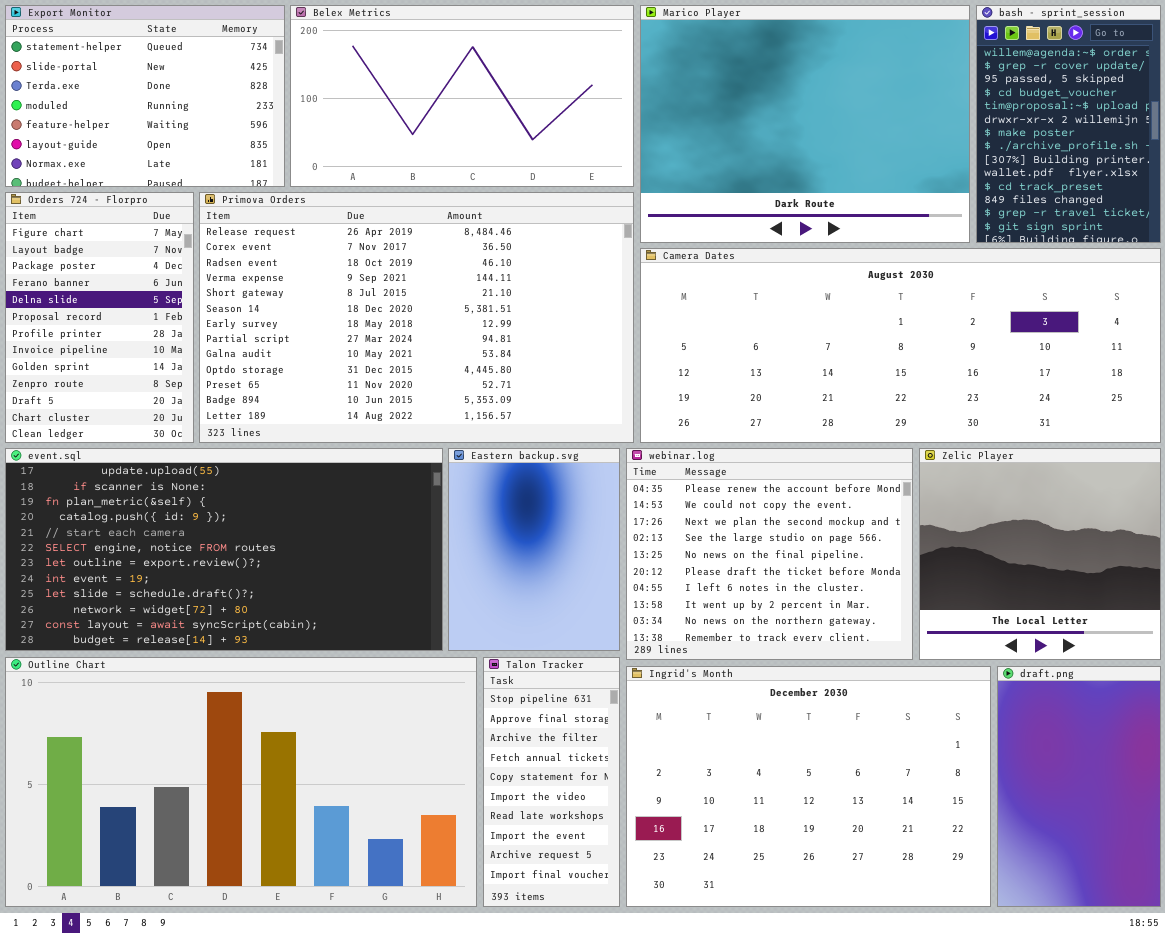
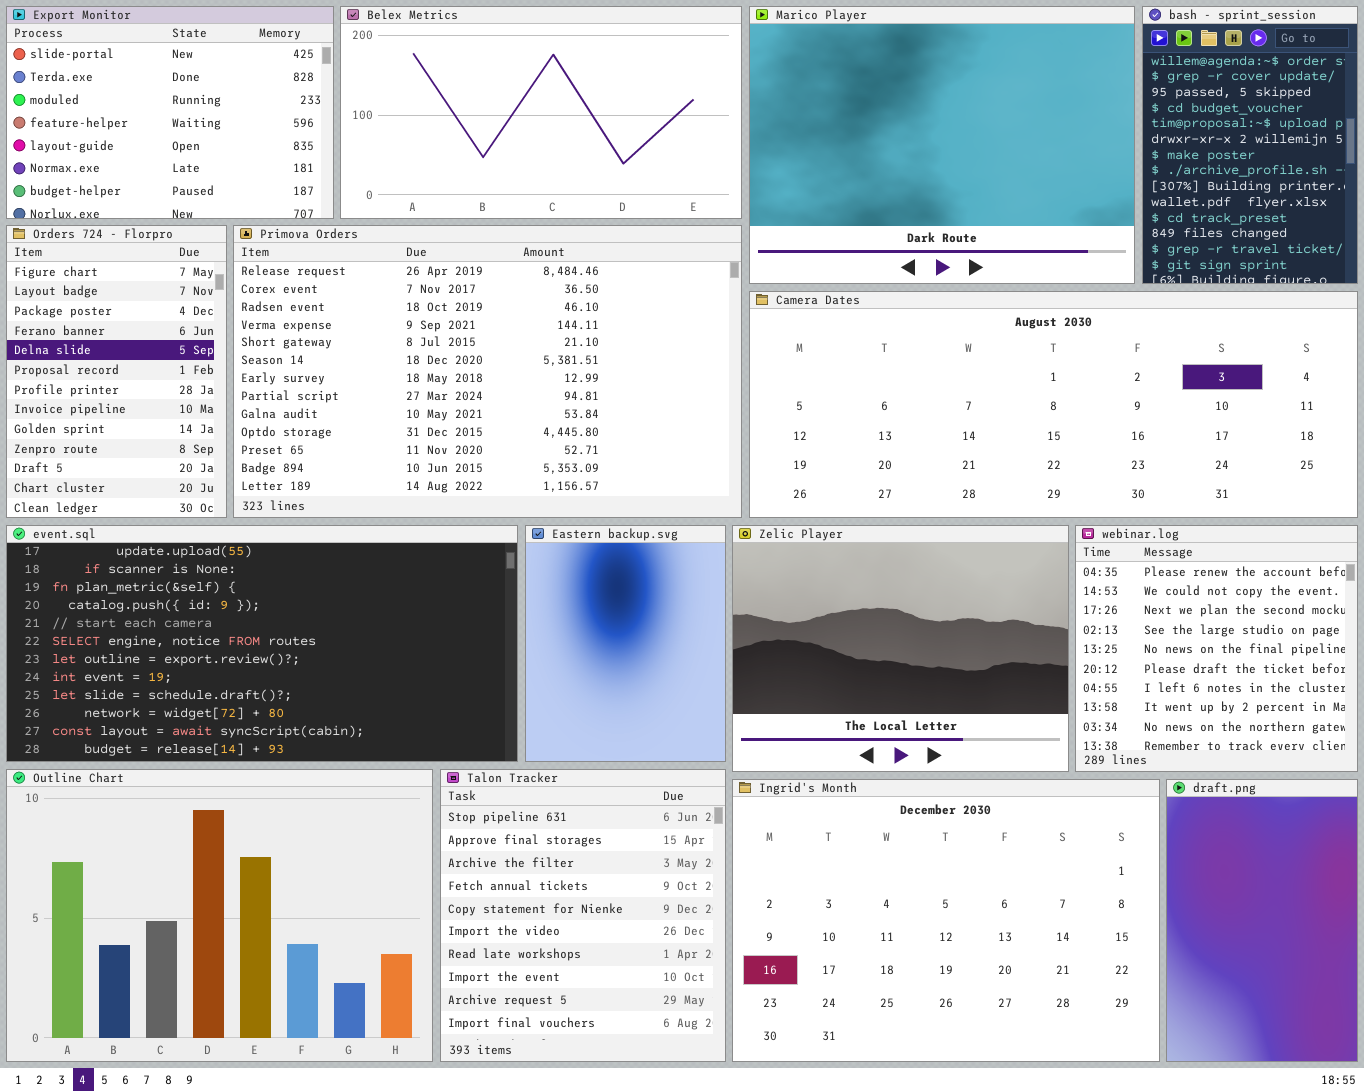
Export Monitor: [5,5,285,187] -> [6,6,334,219], scrolled down 1 row
webinar.log: [626,448,913,660] -> [1075,525,1358,772], moved, resized
Zelic Player: [919,448,1161,660] -> [732,525,1069,772], moved, resized
Outline Chart: [5,657,477,907] -> [6,769,433,1062], resized
Talon Tracker: [483,657,620,907] -> [440,769,726,1062], resized

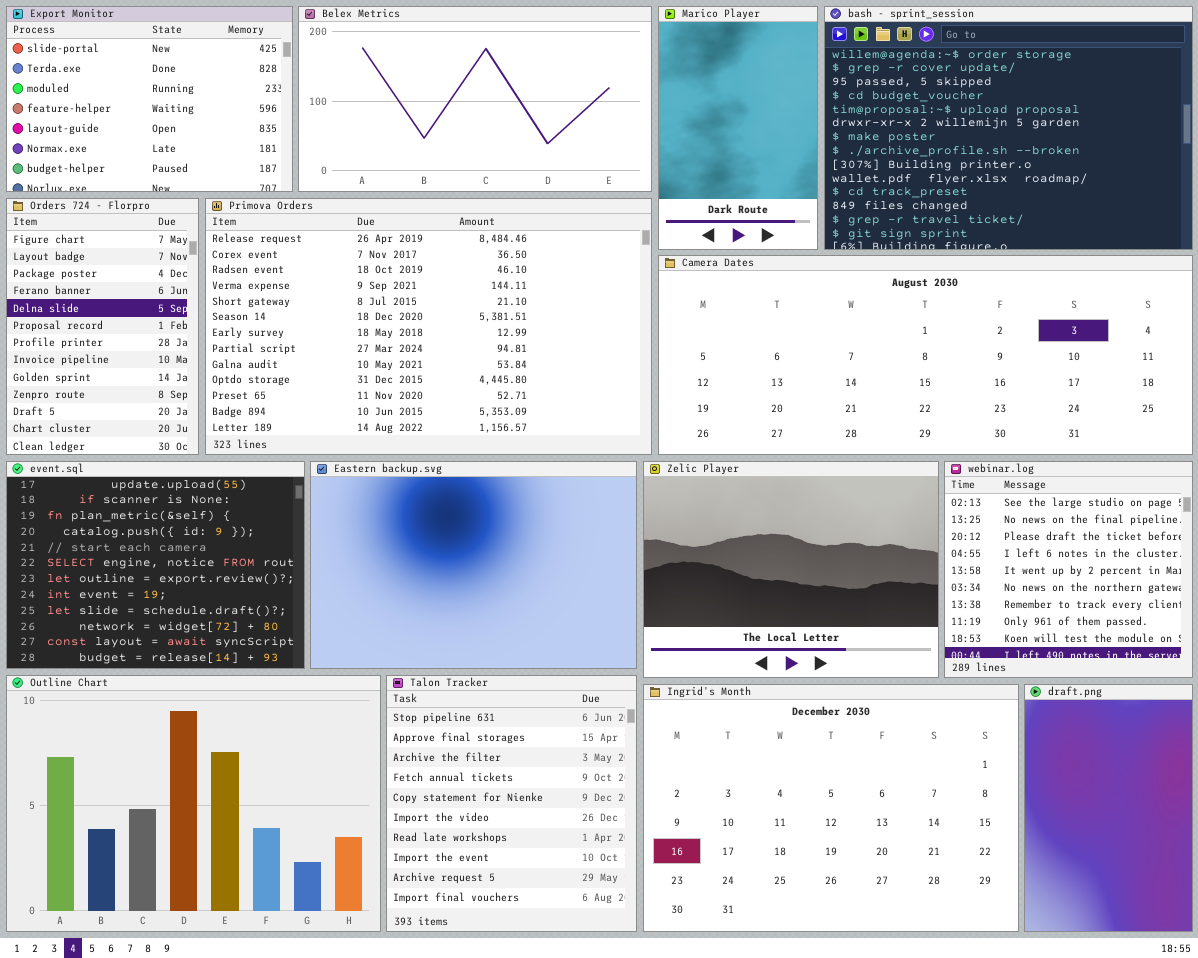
Marico Player: [749,6,1135,284] -> [658,6,818,250], resized
bash - sprint_session: [1142,6,1358,284] -> [824,6,1193,250], resized
event.sql: [6,525,518,762] -> [6,461,305,669], resized
Eastern backup.svg: [525,525,726,762] -> [310,461,637,669], resized
webinar.log: [1075,525,1358,772] -> [944,461,1193,678], scrolled down 3 rows

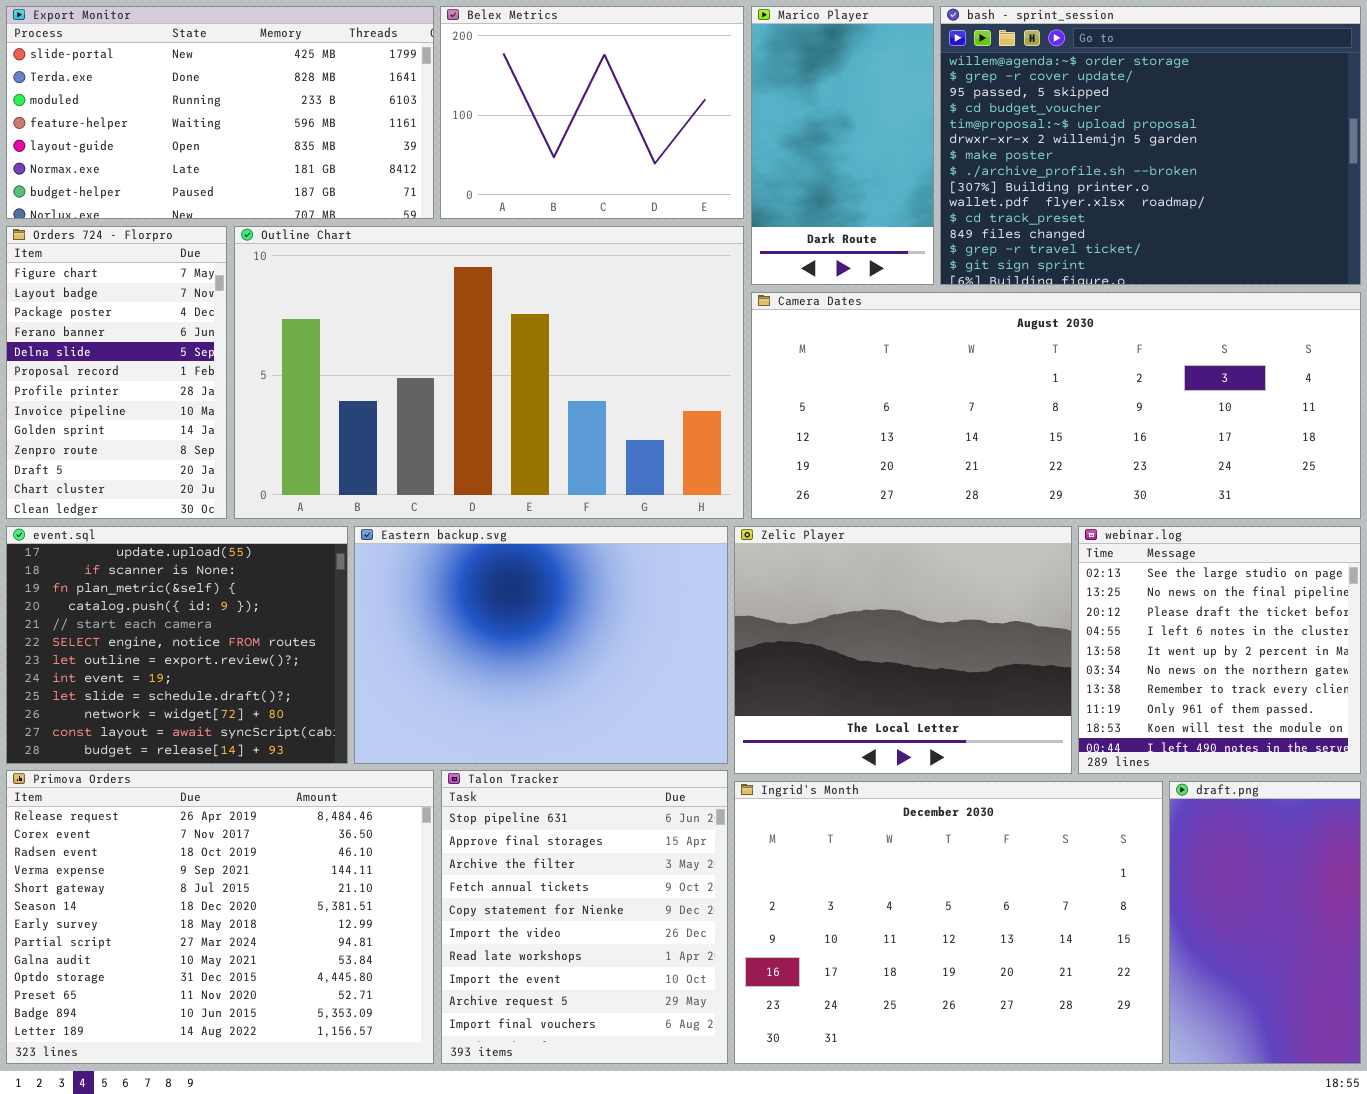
Export Monitor: [6,6,293,192] -> [6,6,434,219], resized
Belex Metrics: [298,6,652,192] -> [440,6,744,219], resized
Primova Orders: [205,198,652,455] -> [6,770,434,1064], moved, resized
Outline Chart: [6,675,381,932] -> [234,226,744,519], moved, resized

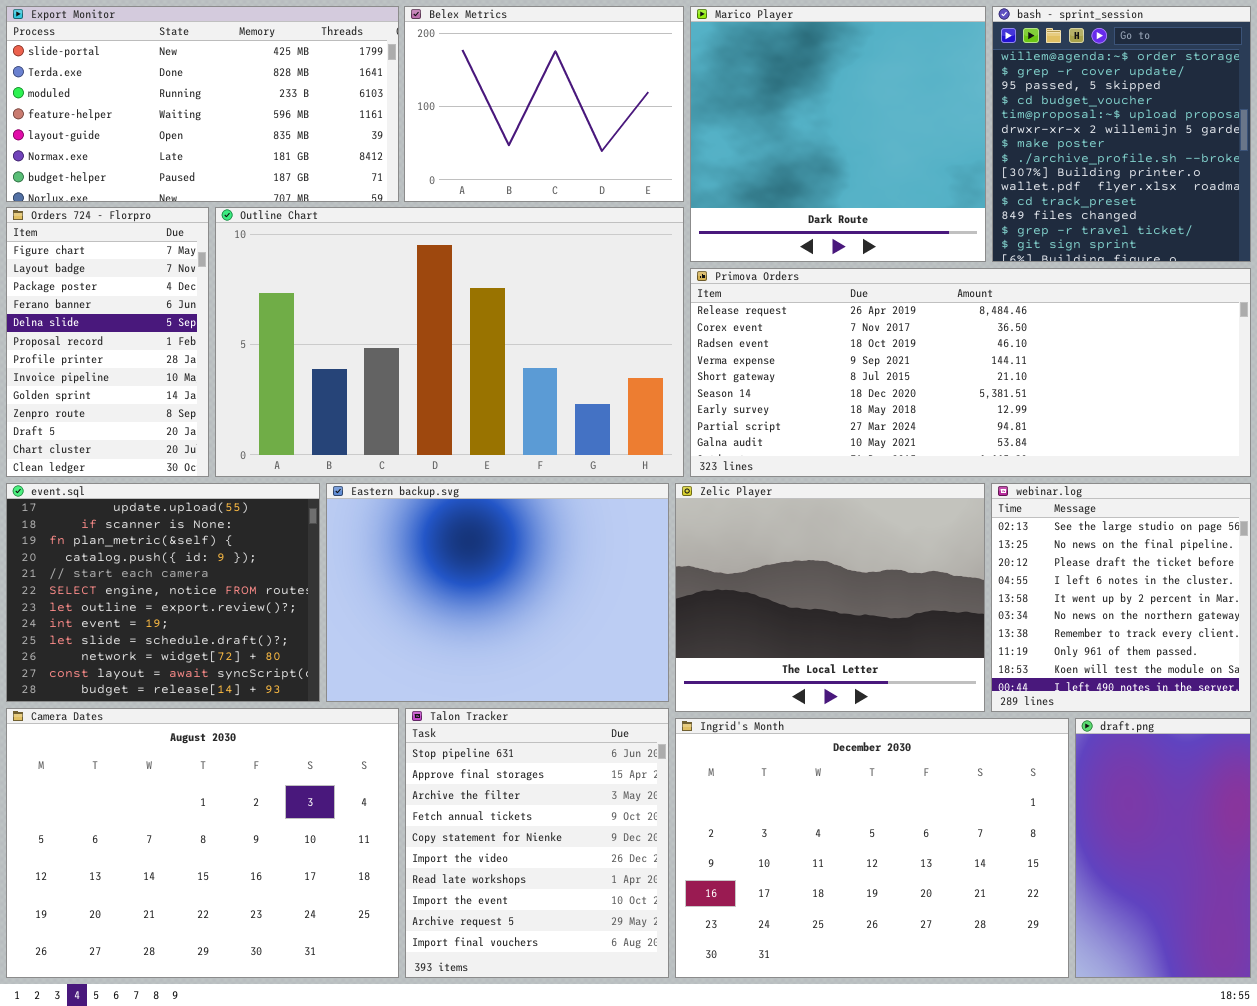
Marico Player: [751,6,934,285] -> [690,6,986,262], resized
bash - sprint_session: [940,6,1361,285] -> [992,6,1251,262], resized
Camera Dates: [751,292,1361,519] -> [6,708,399,978], moved, resized
Primova Orders: [6,770,434,1064] -> [690,268,1251,477], moved, resized

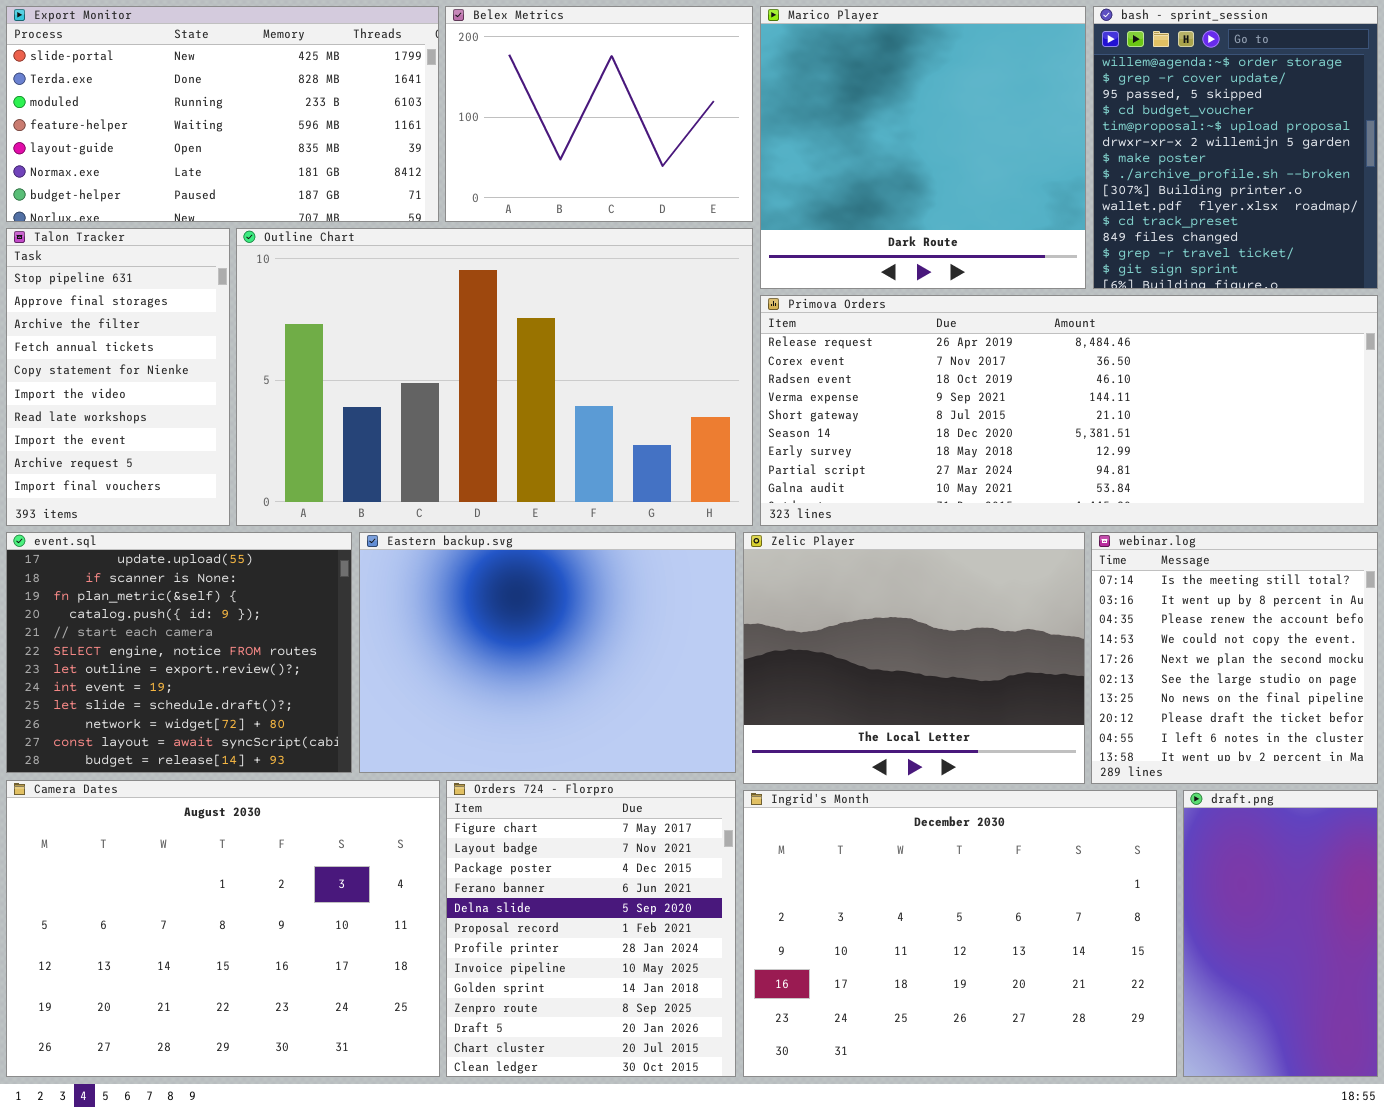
Orders 724 - Florpro: [6,207,209,477] -> [446,780,736,1077], moved, resized
webinar.log: [991,483,1251,712] -> [1091,532,1378,784], scrolled up 5 rows
Talon Tracker: [405,708,669,978] -> [6,228,230,526], moved, resized

